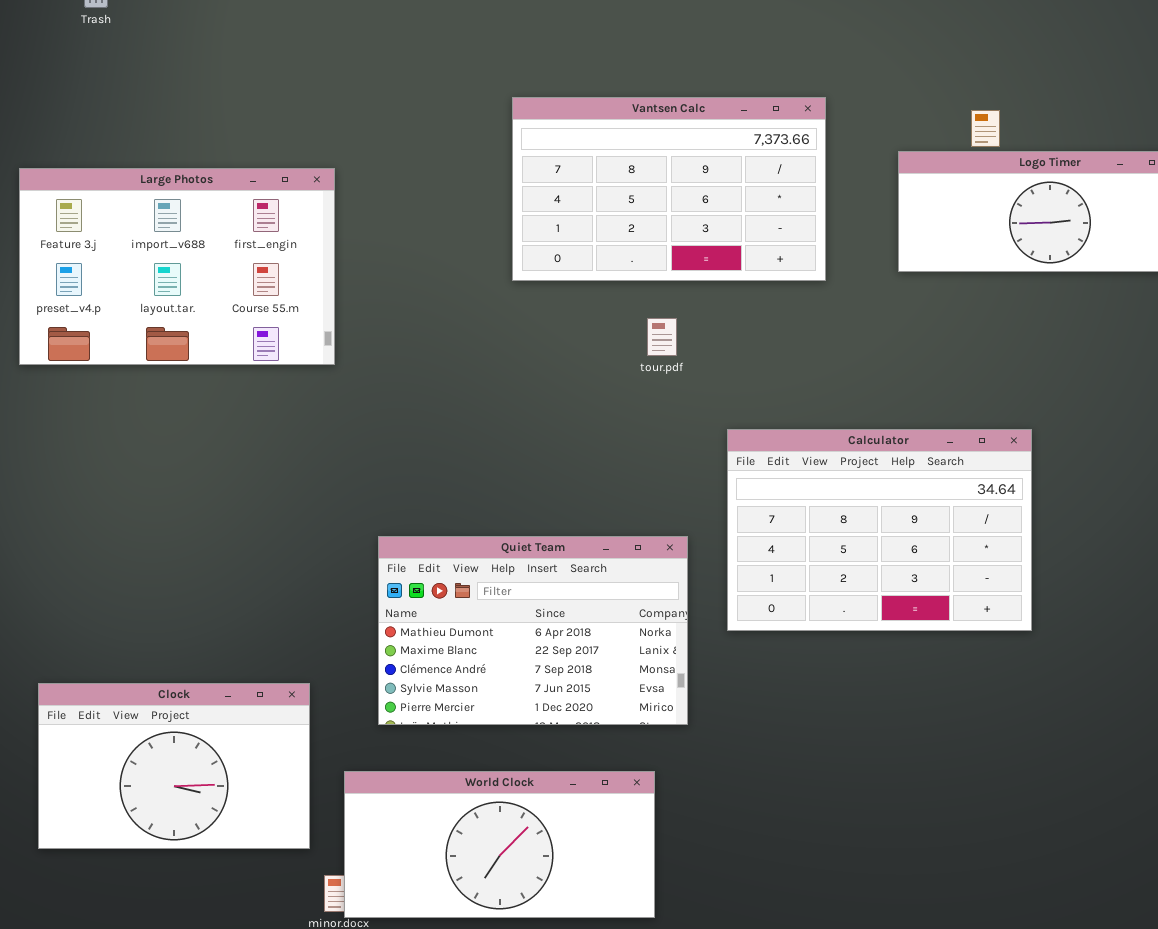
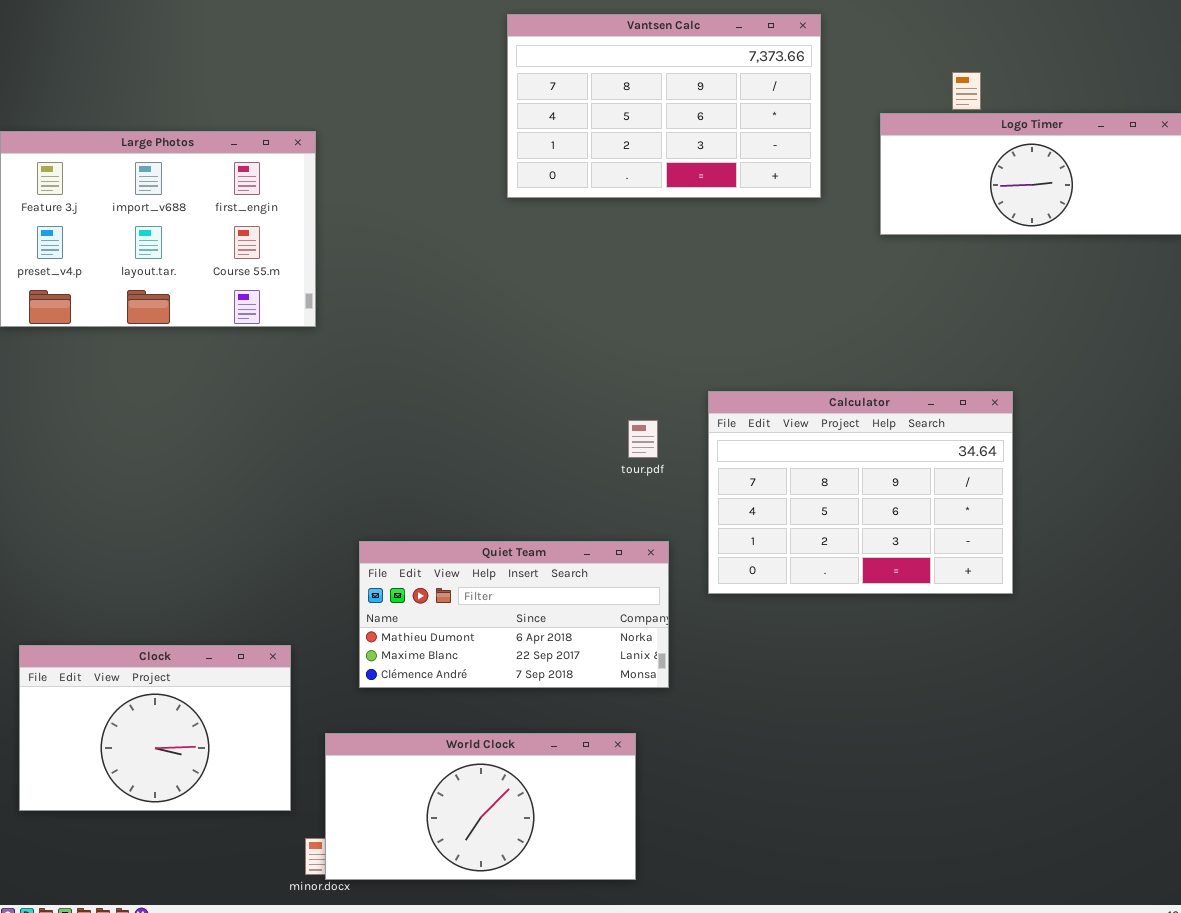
Vantsen Calc: [512,97,826,281] -> [507,14,821,198], moved
tour.pdf: [647,318,677,356] -> [628,420,658,458], moved
Quiet Team: [378,536,688,725] -> [359,541,669,688], resized

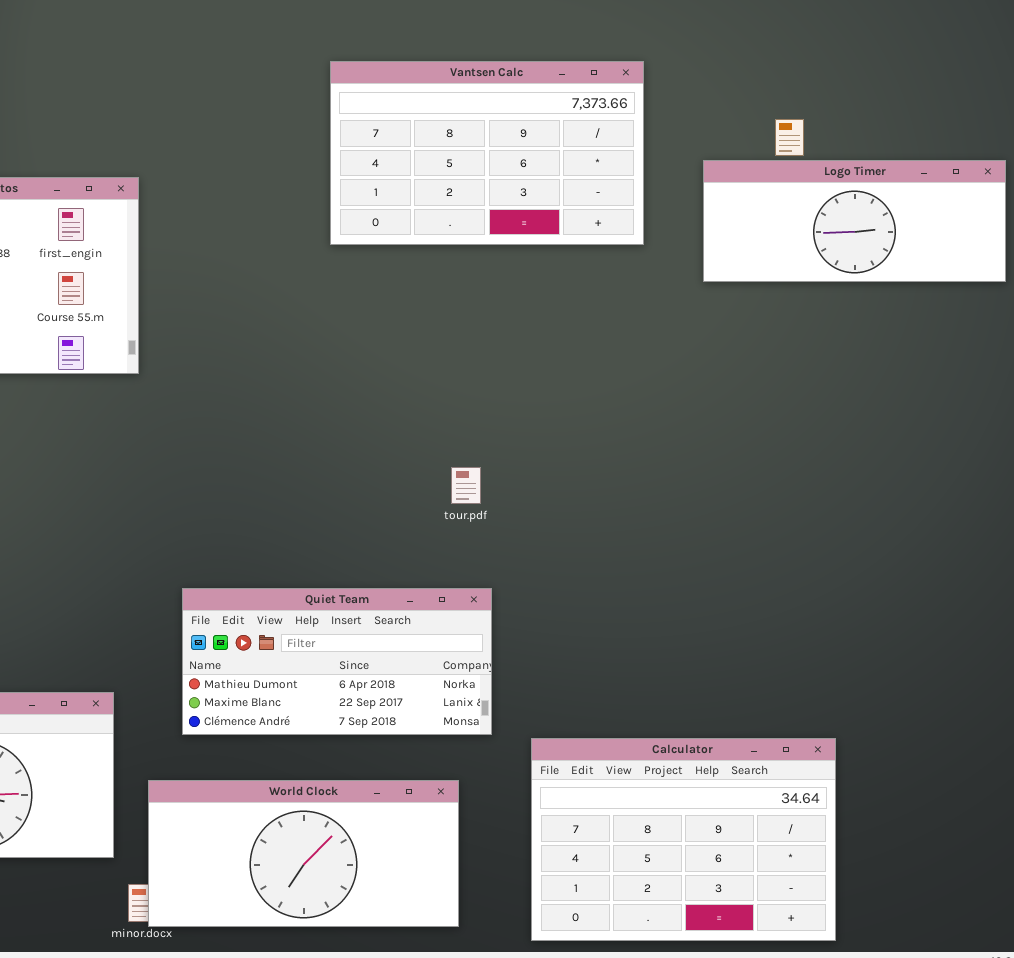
Calculator: [708,391,1013,594] -> [531,738,836,941], moved

